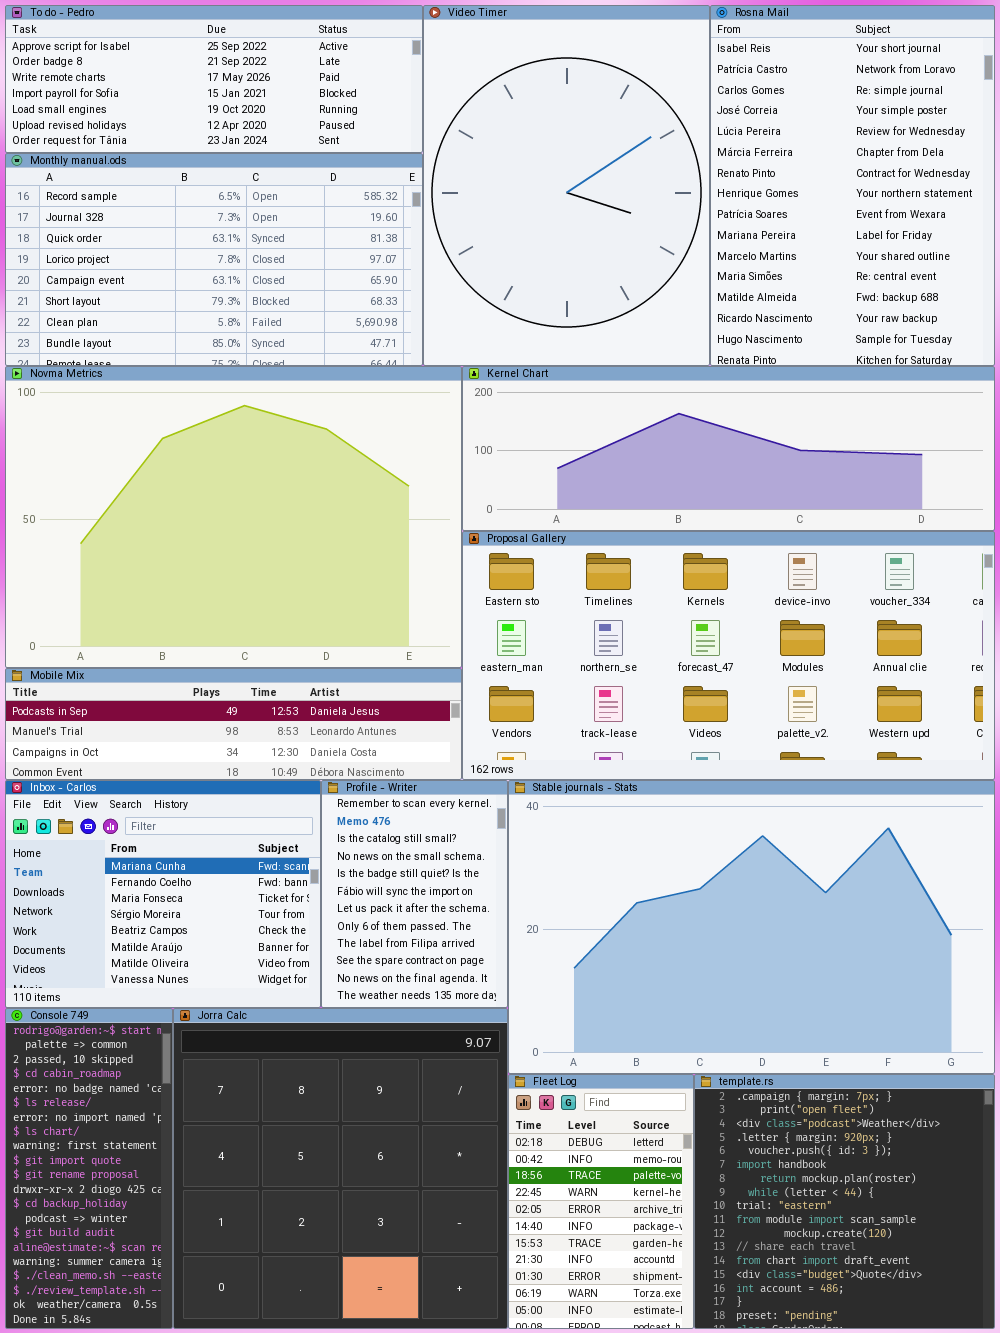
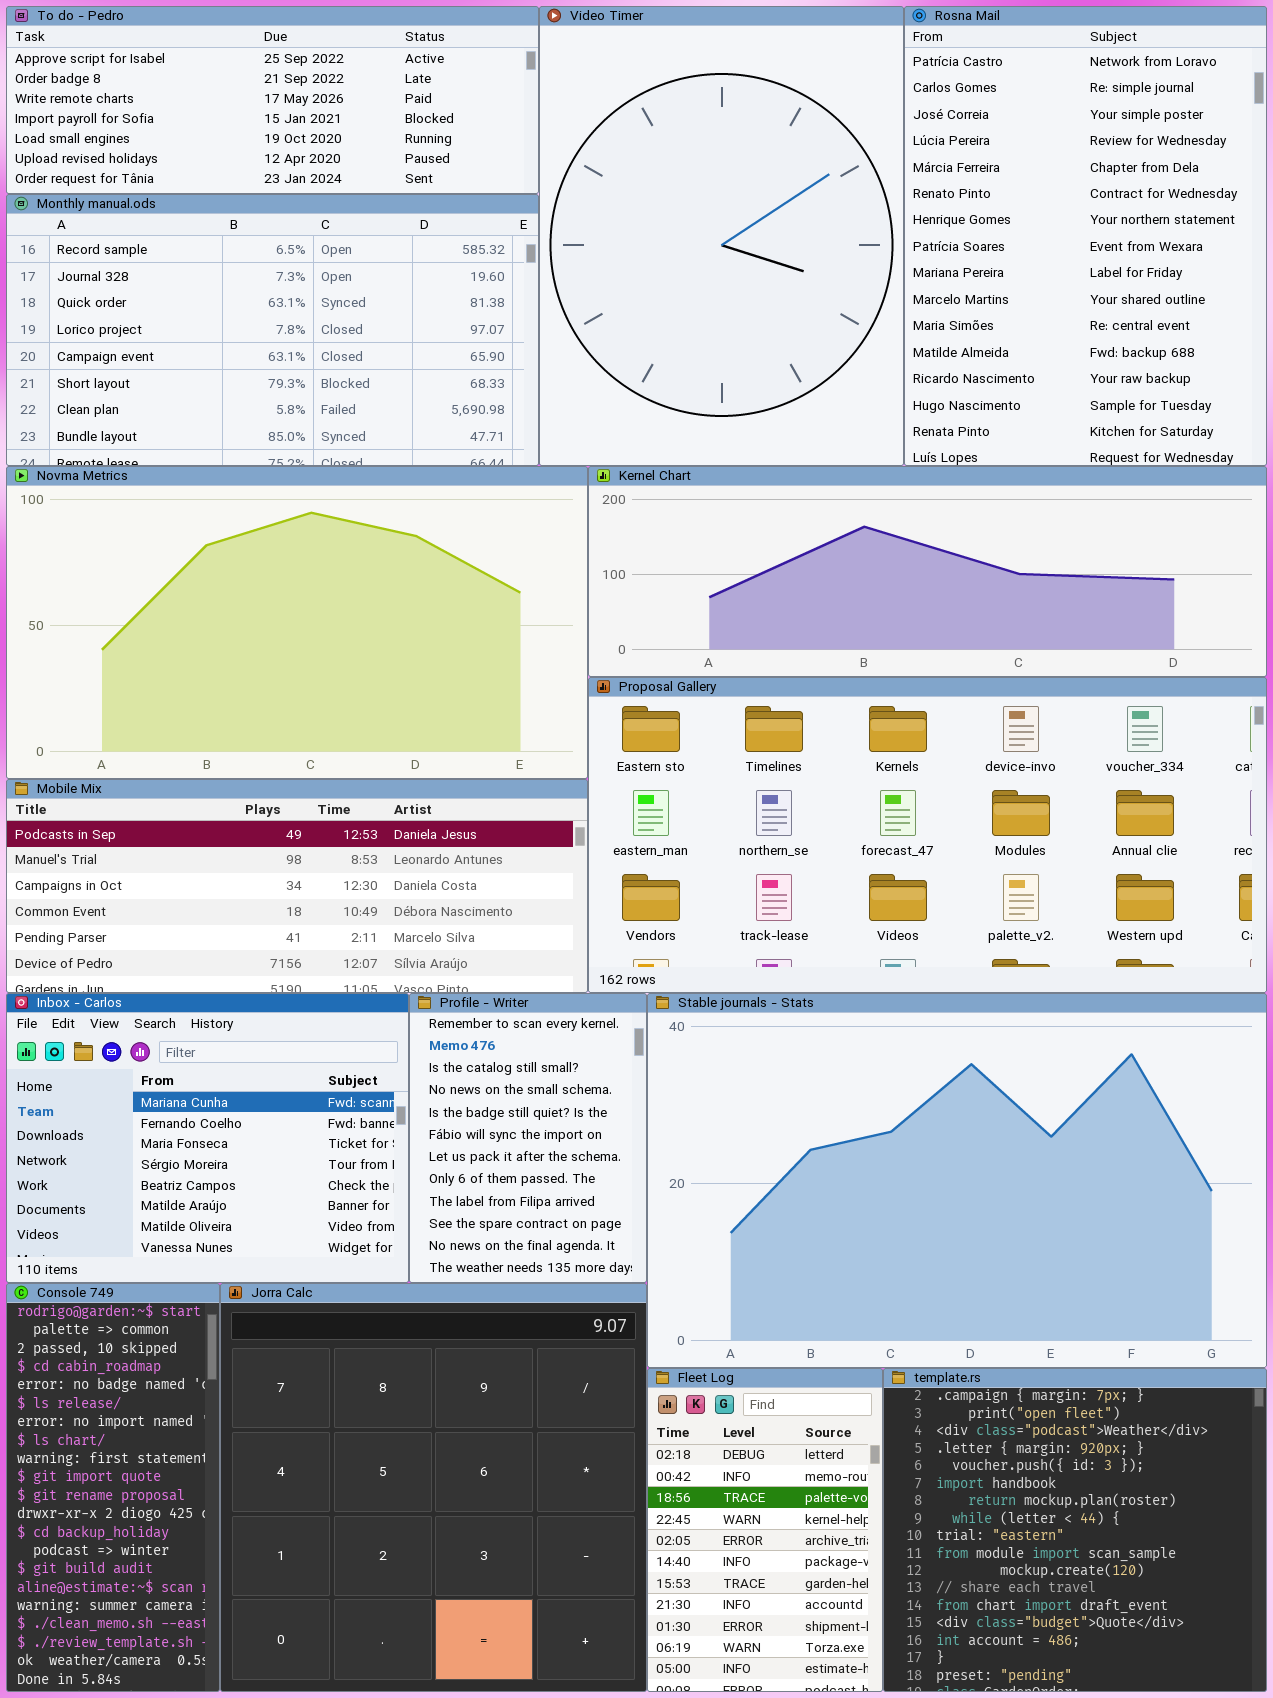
Rosna Mail: [710,5,995,366] -> [904,6,1267,466], scrolled down 1 row
Novma Metrics: [5,366,462,668] -> [6,466,588,779], resized
Mobile Mix: [5,668,462,780] -> [6,779,588,993], resized

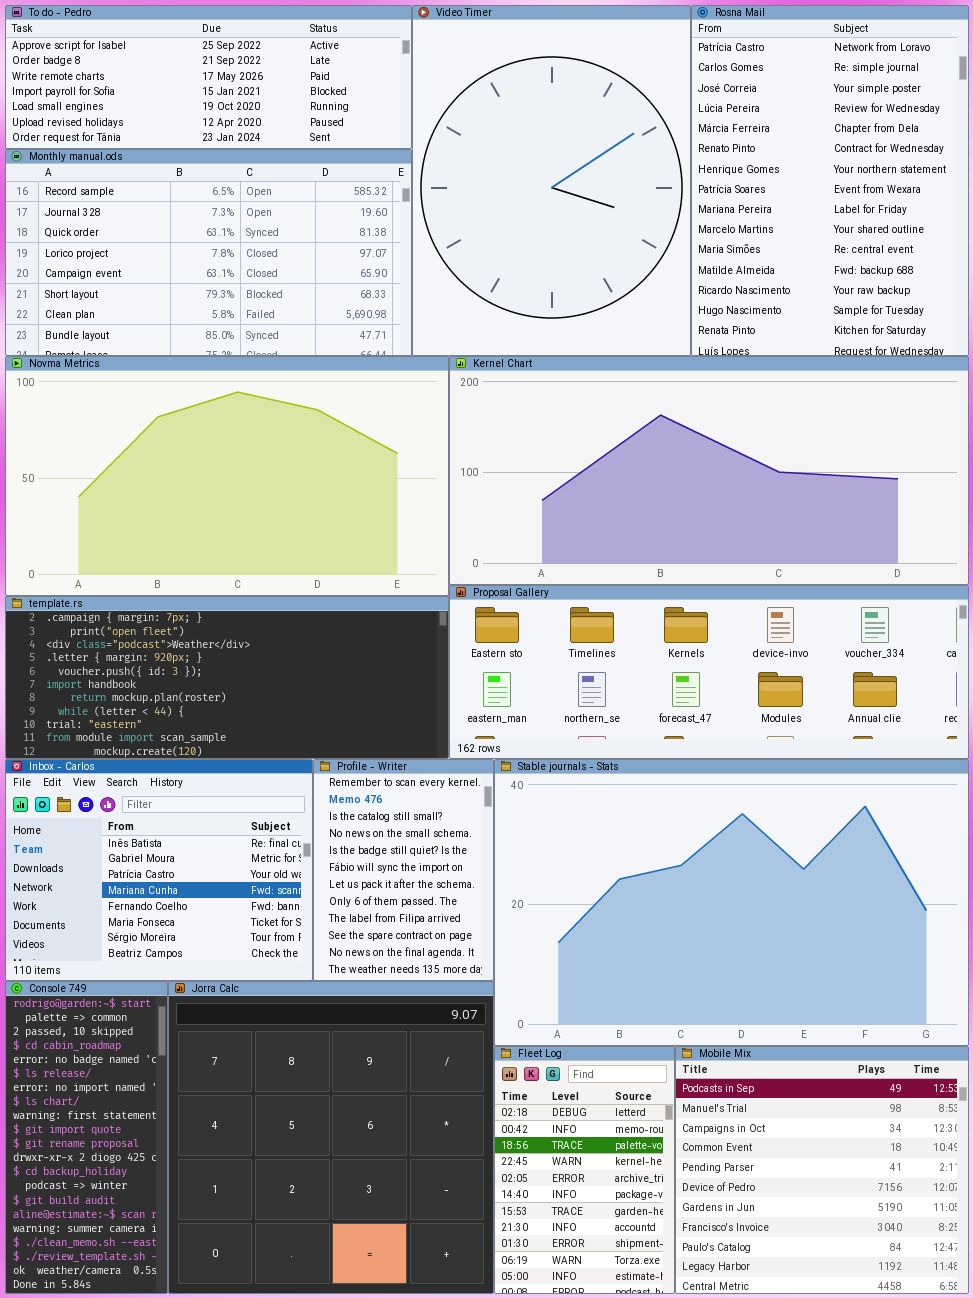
Kernel Chart: [588,466,1267,677] -> [449,356,969,585], resized
Proposal Gallery: [588,677,1267,993] -> [449,585,969,759], resized
Mobile Mix: [6,779,588,993] -> [675,1046,969,1294], moved, resized
Inbox - Carlos: [6,993,409,1283] -> [5,759,313,981], scrolled up 3 rows
template.rs: [883,1368,1267,1692] -> [5,596,449,759], moved, resized

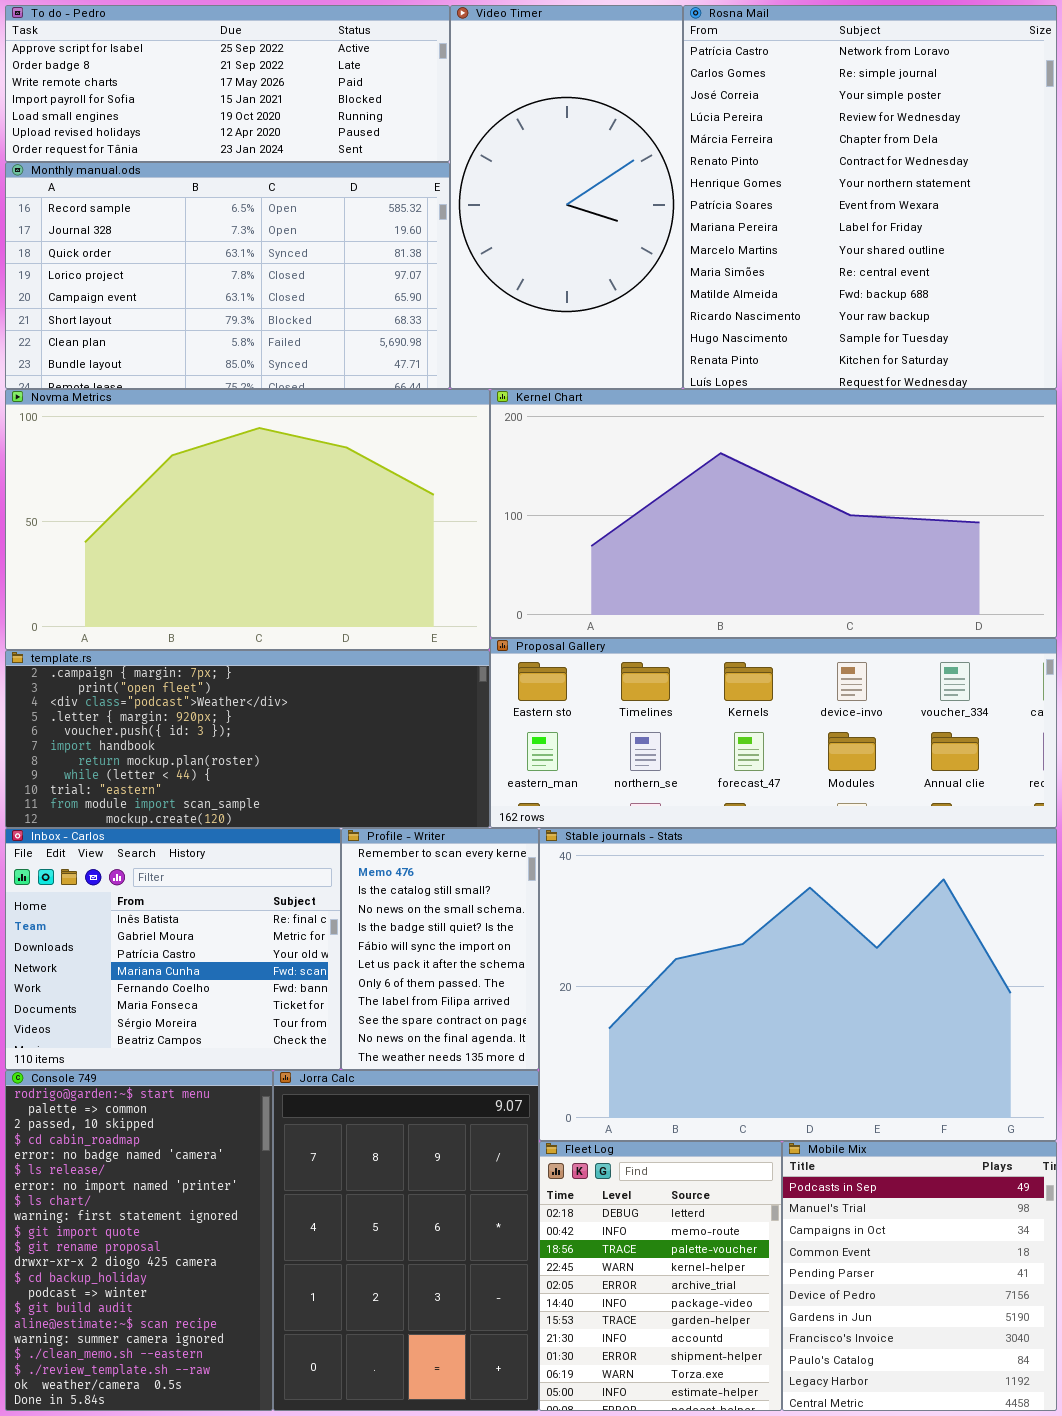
Video Timer: [412,5,691,356] -> [450,5,683,389], resized
Rosna Mail: [691,5,969,356] -> [683,5,1057,389], resized
Console 749: [5,981,168,1294] -> [5,1070,273,1411], resized
Jorra Calc: [168,981,494,1294] -> [273,1070,539,1411], resized
Fleet Log: [494,1046,675,1294] -> [539,1141,782,1411], resized
Mobile Mix: [675,1046,969,1294] -> [782,1141,1057,1411], resized

